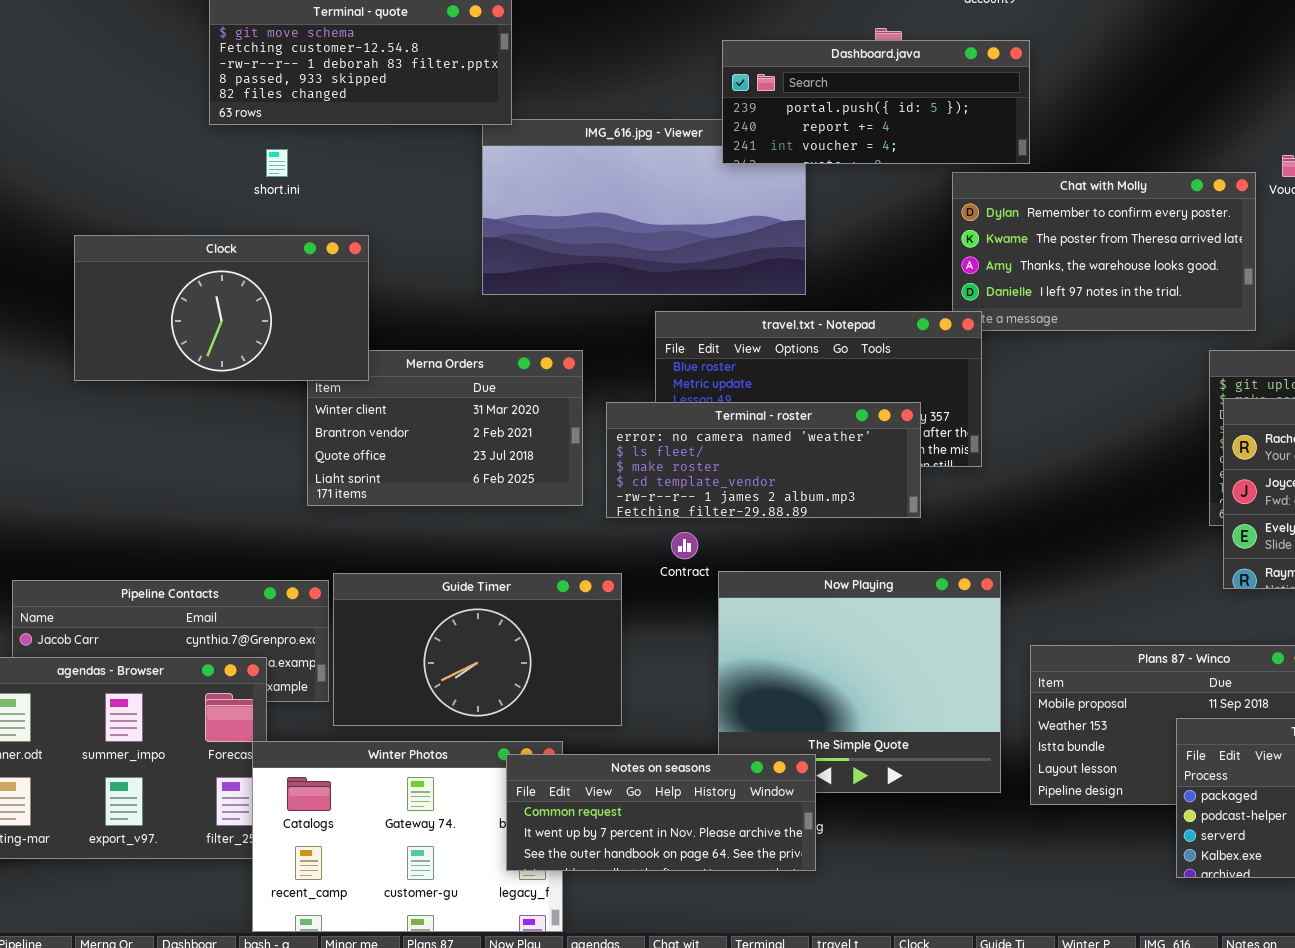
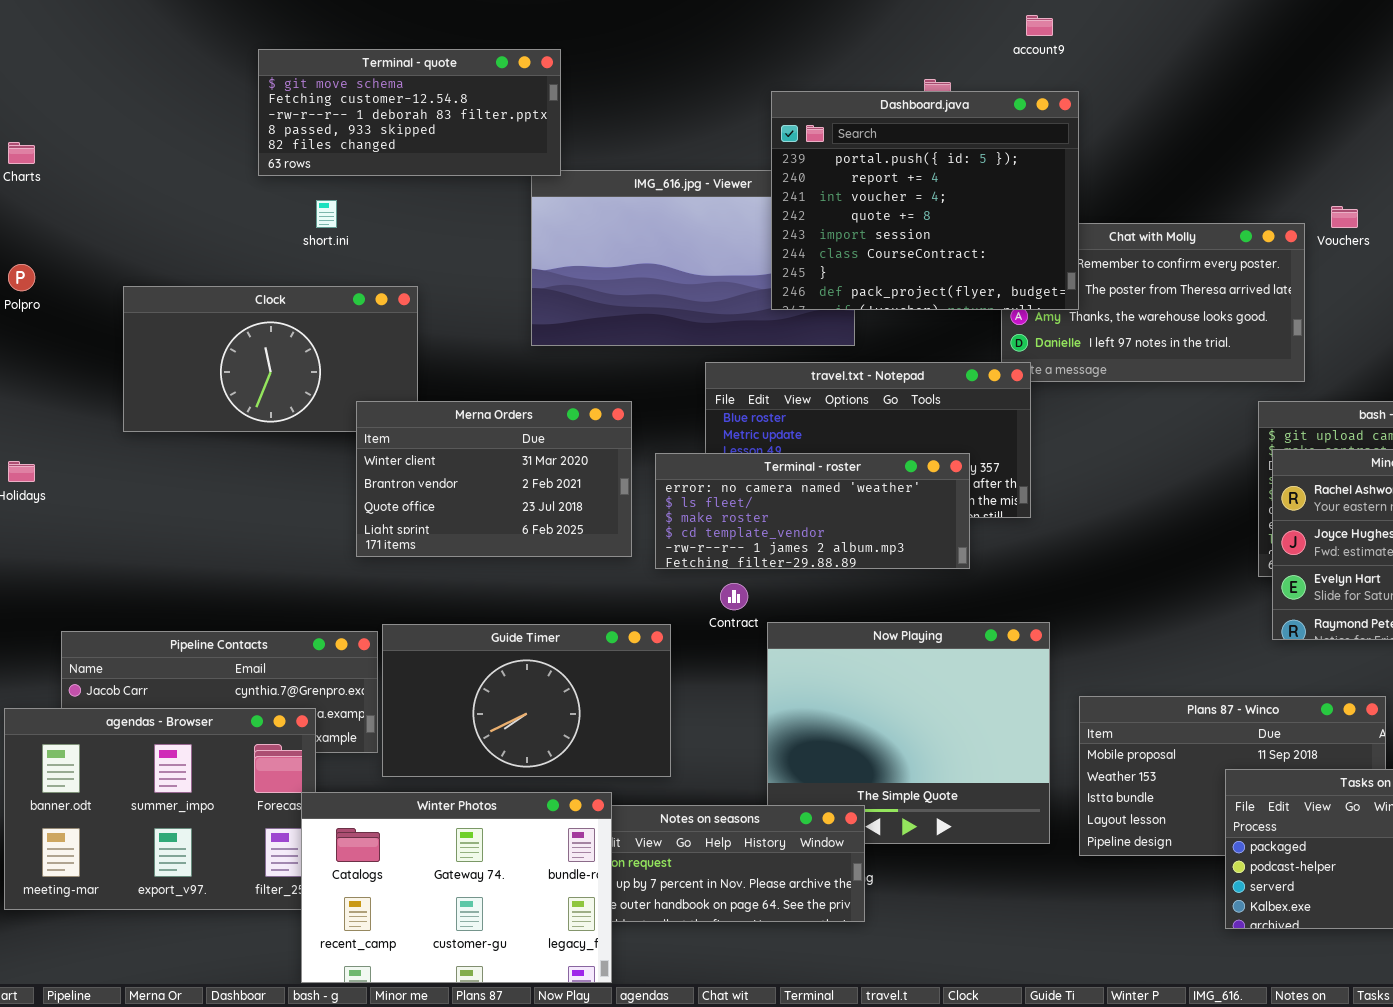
Dashboard.java: [722,40,1030,164] -> [771,91,1079,310], resized
Merna Orders: [307,350,583,506] -> [356,401,632,557], raised
Winter Photos: [252,741,563,932] -> [301,792,612,983], raised

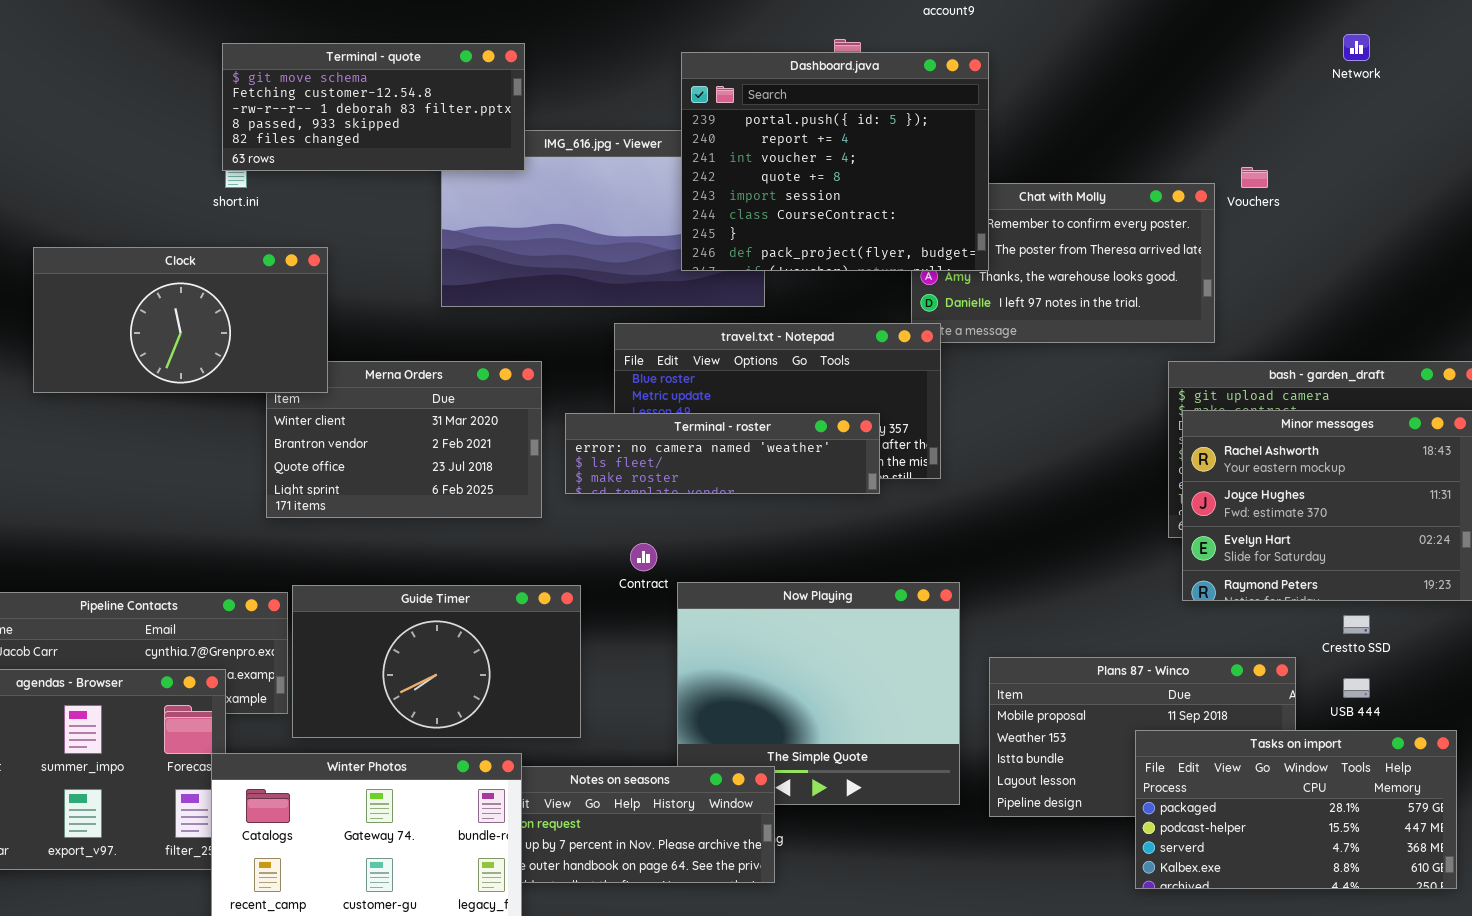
Terminal - quote: [258,49,561,176] -> [222,43,525,171], moved
Clock: [123,286,418,432] -> [33,247,328,393], raised
Terminal - roster: [655,453,970,569] -> [565,413,880,494], resized

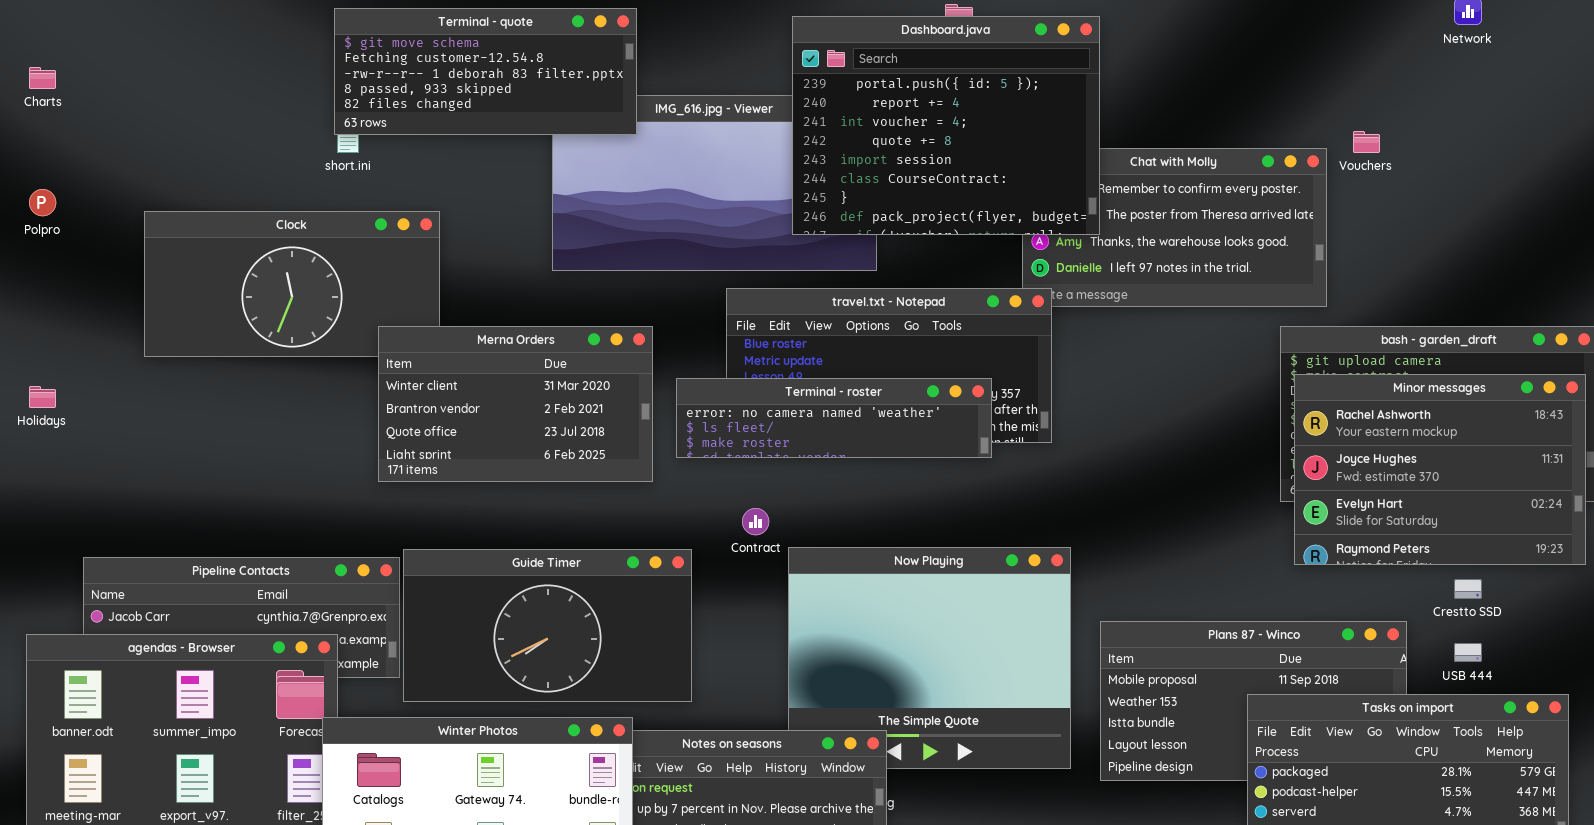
Merna Orders: [266,361,542,518] -> [378,326,653,482], raised

